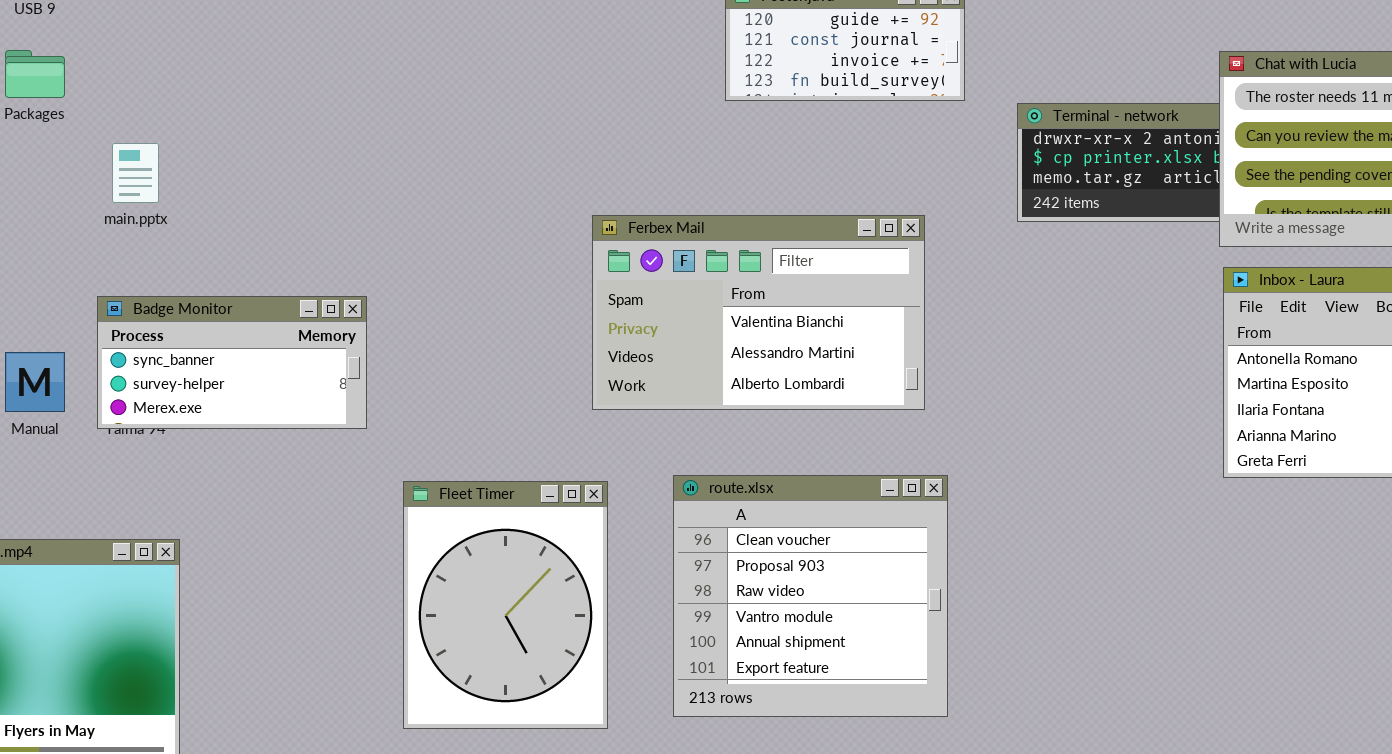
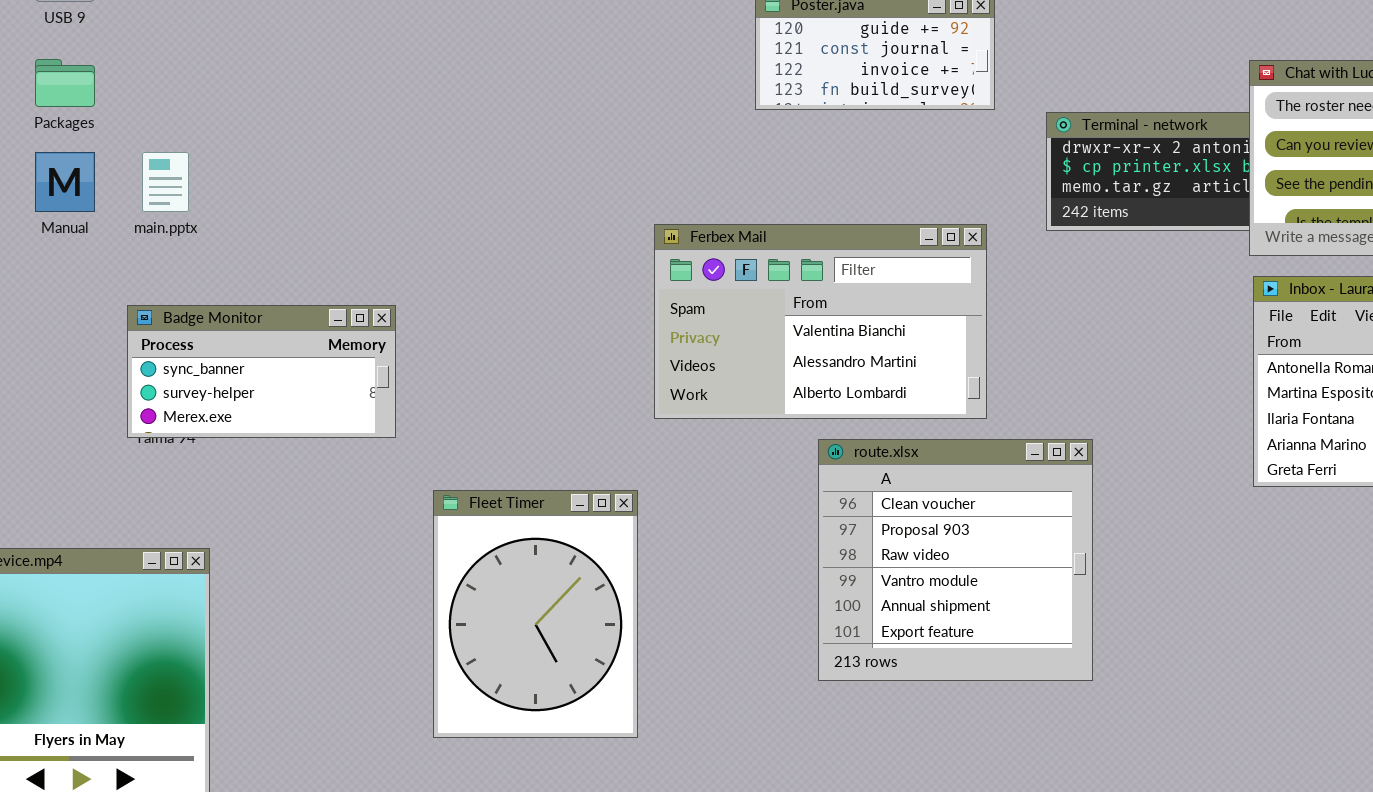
Ferbex Mail: [592,215,925,410] -> [654,224,987,419], moved
Manual: [5,352,65,412] -> [35,152,95,212], moved
route.xlsx: [673,475,948,717] -> [818,439,1093,681], moved

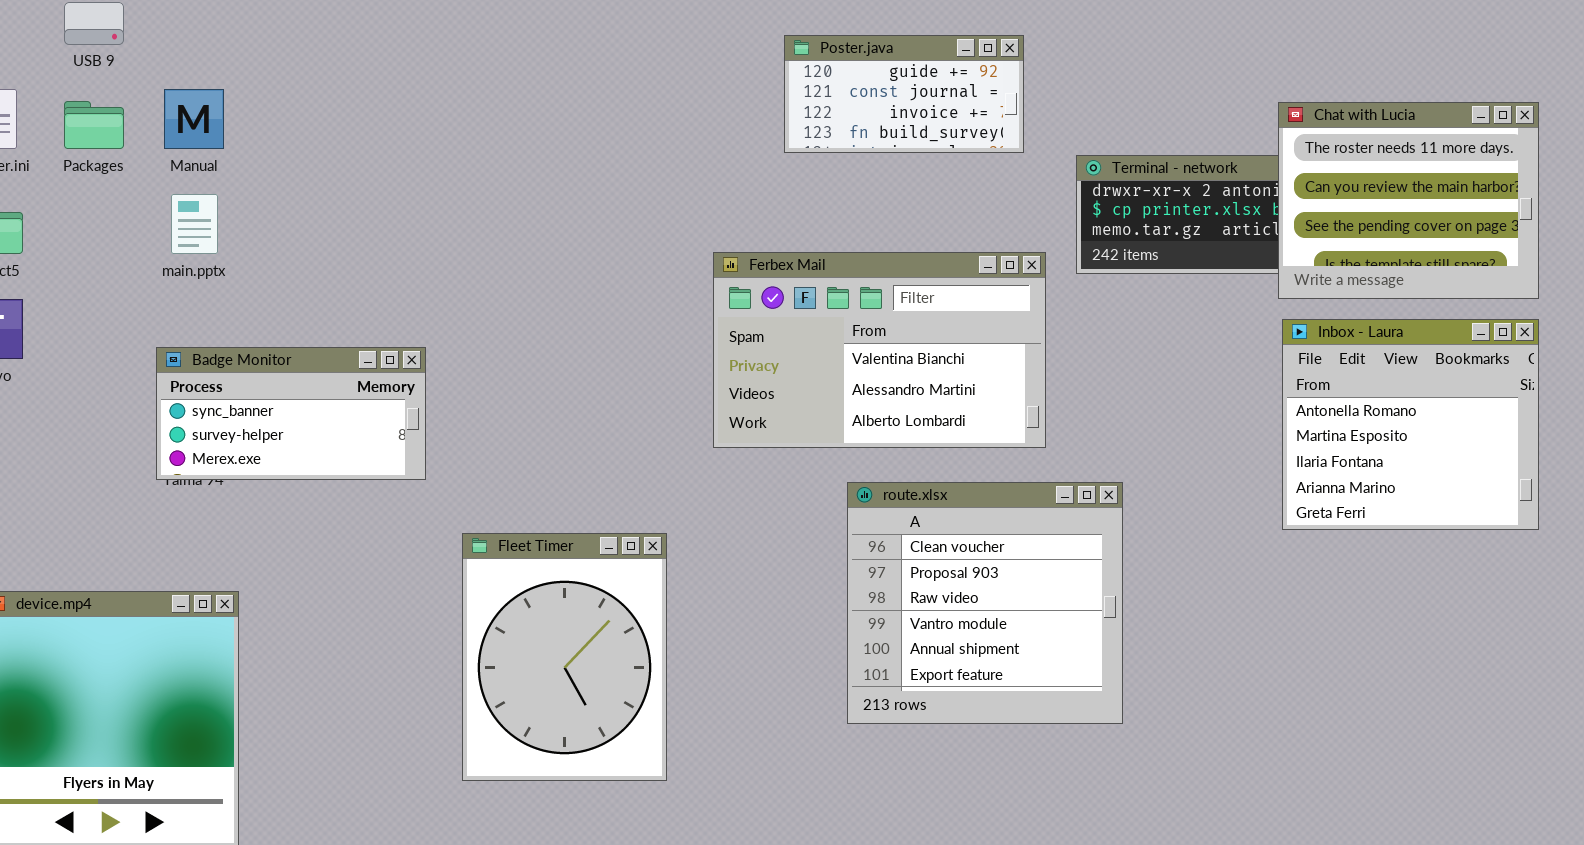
Manual: [35,152,95,212] -> [164,89,224,149], moved
Ferbex Mail: [654,224,987,419] -> [713,252,1046,448], moved

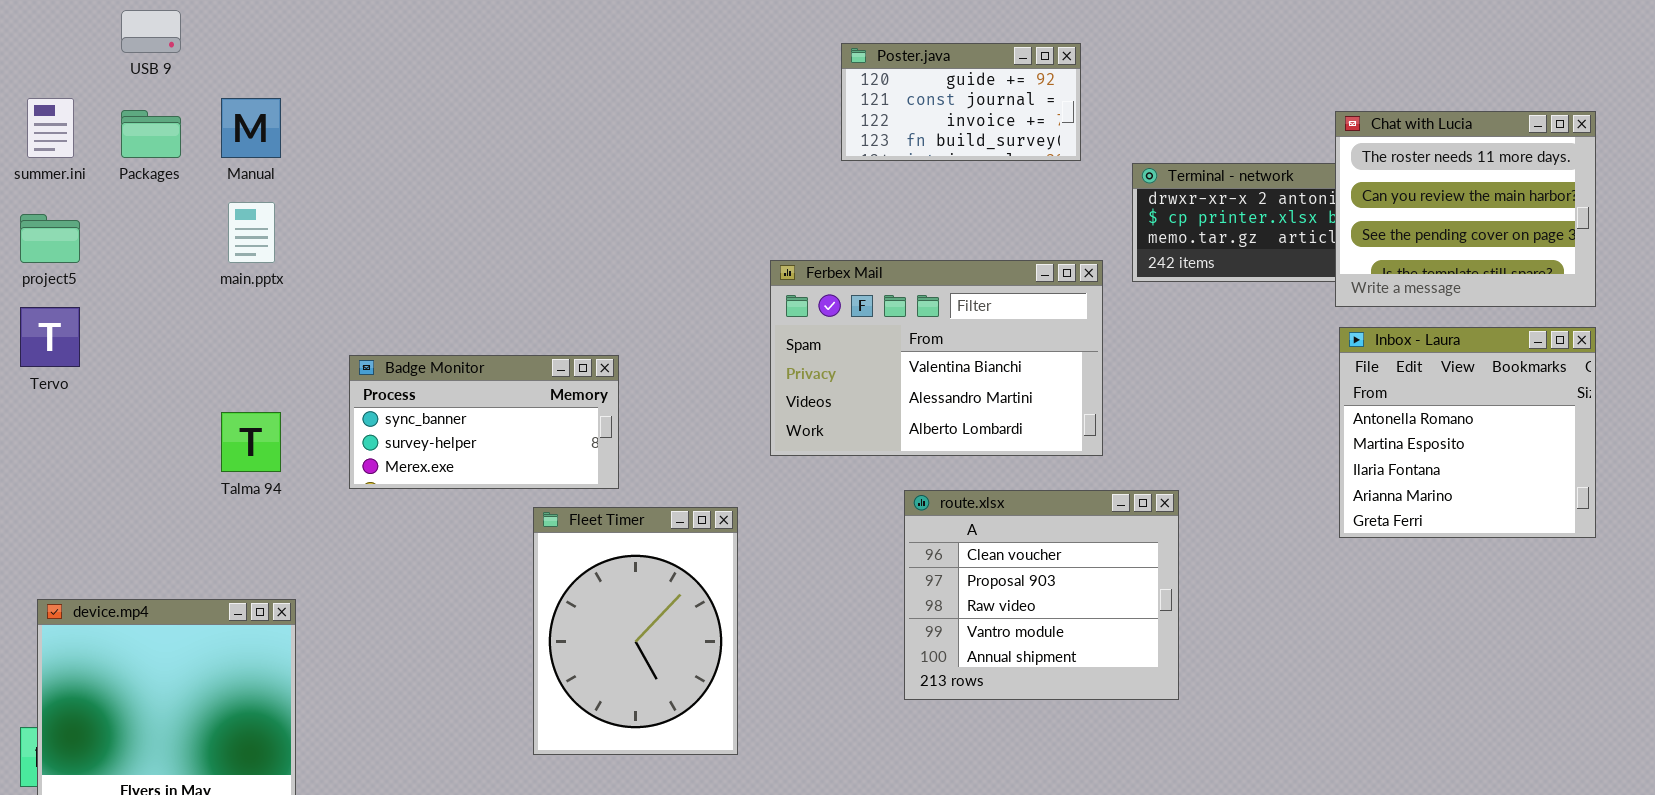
Badge Monitor: [156,347,426,480] -> [349,355,619,489], moved
route.xlsx: [847,482,1123,724] -> [904,490,1179,700], resized
Fleet Timer: [462,533,667,781] -> [533,507,738,755], moved

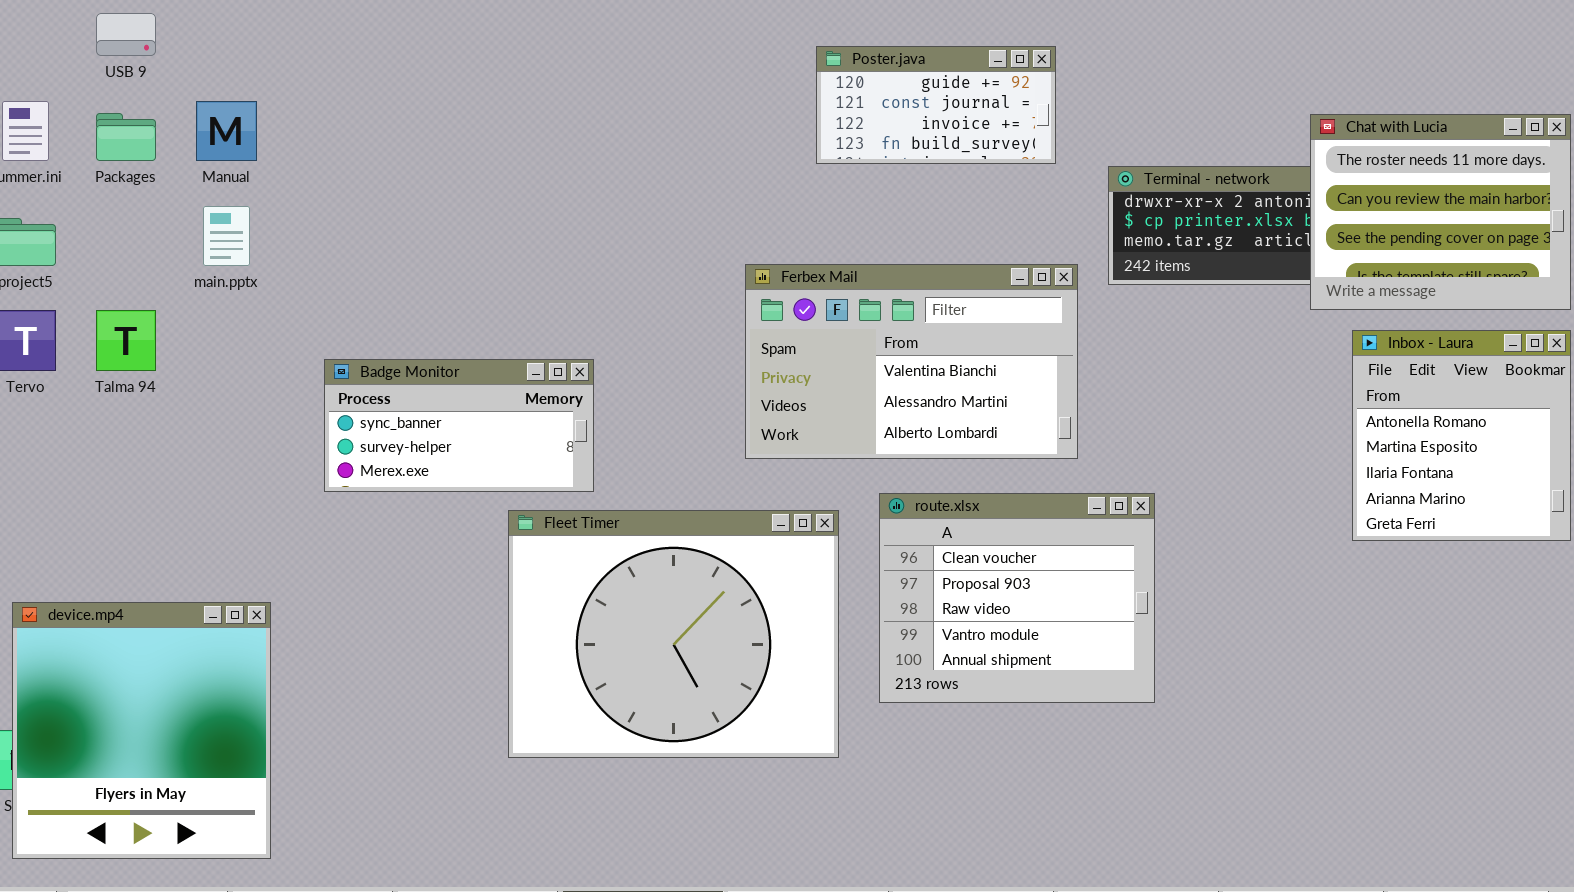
Inbox - Laura: [1339,327,1596,538] -> [1352,330,1571,541], resized
Talma 94: [221,412,281,472] -> [96,310,156,371], moved
Fleet Timer: [533,507,738,755] -> [508,510,839,758], resized

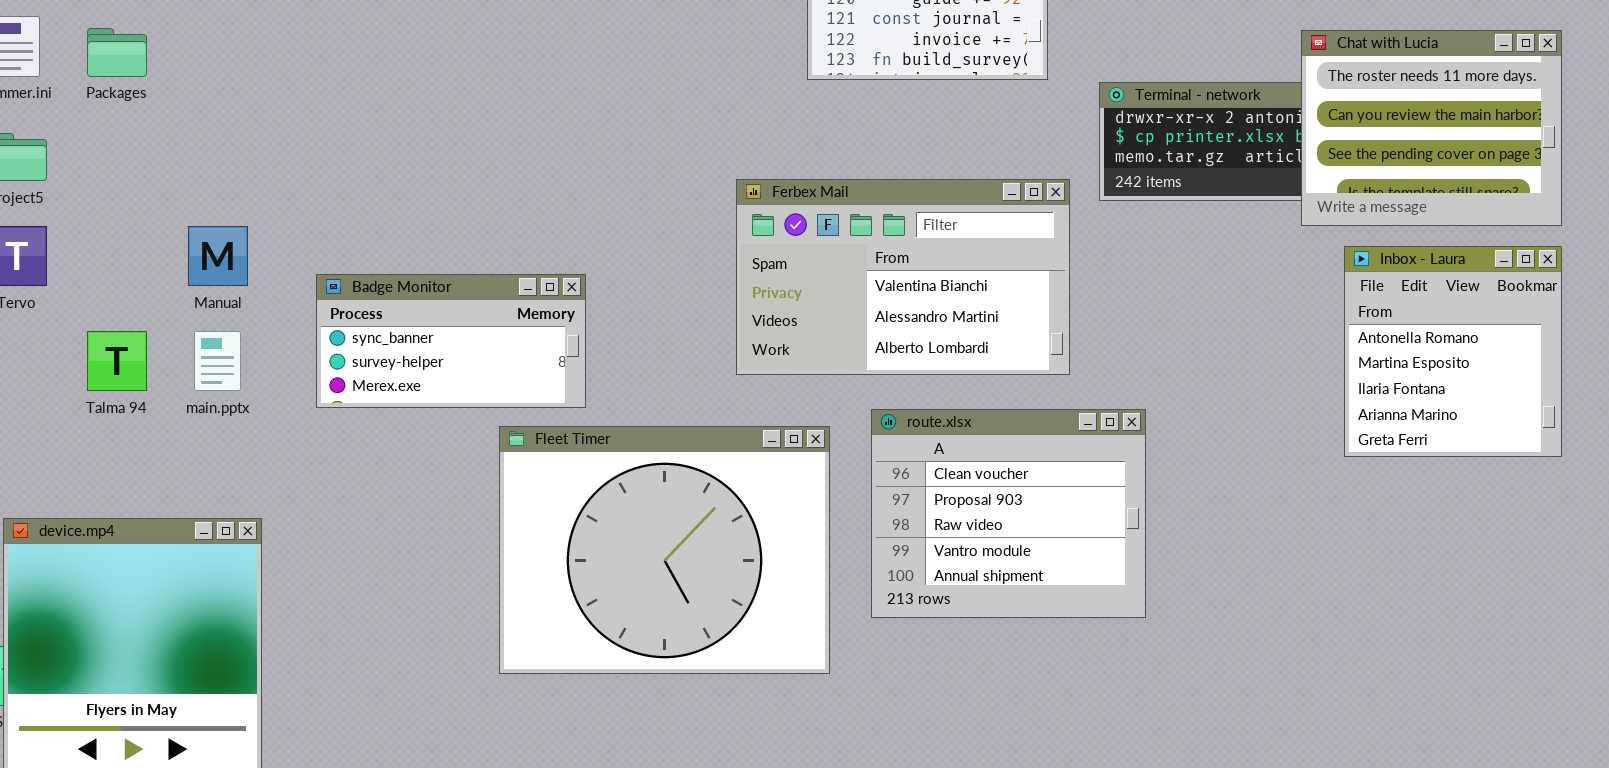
Manual: [196,101,257,161] -> [188,226,248,286], moved
main.pptx: [203,206,250,266] -> [194,331,241,391], moved
Talma 94: [96,310,156,371] -> [87,331,147,391], moved

